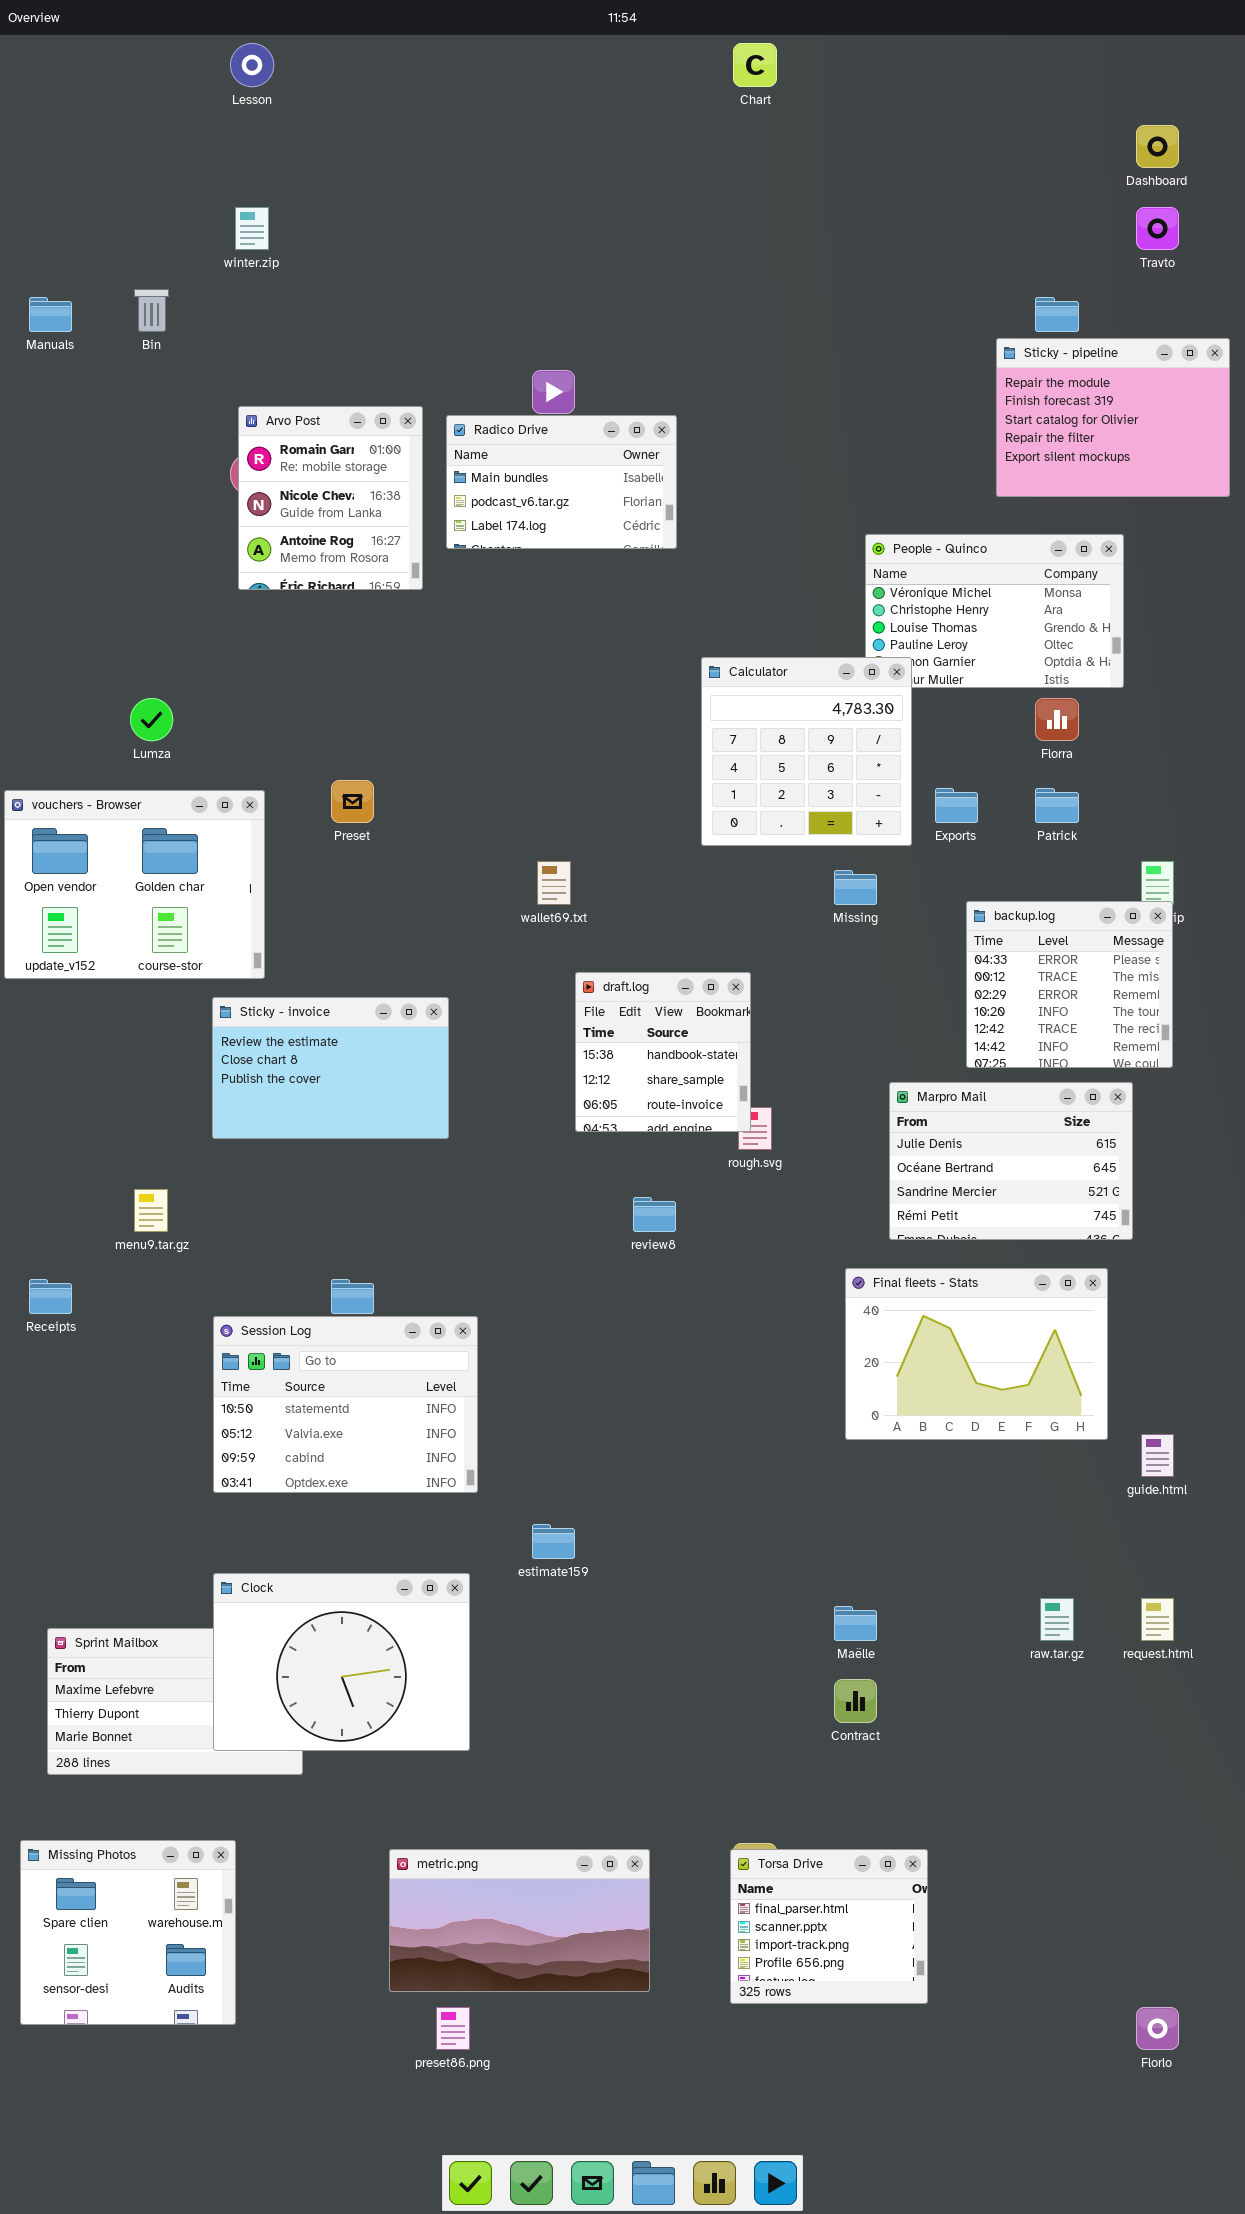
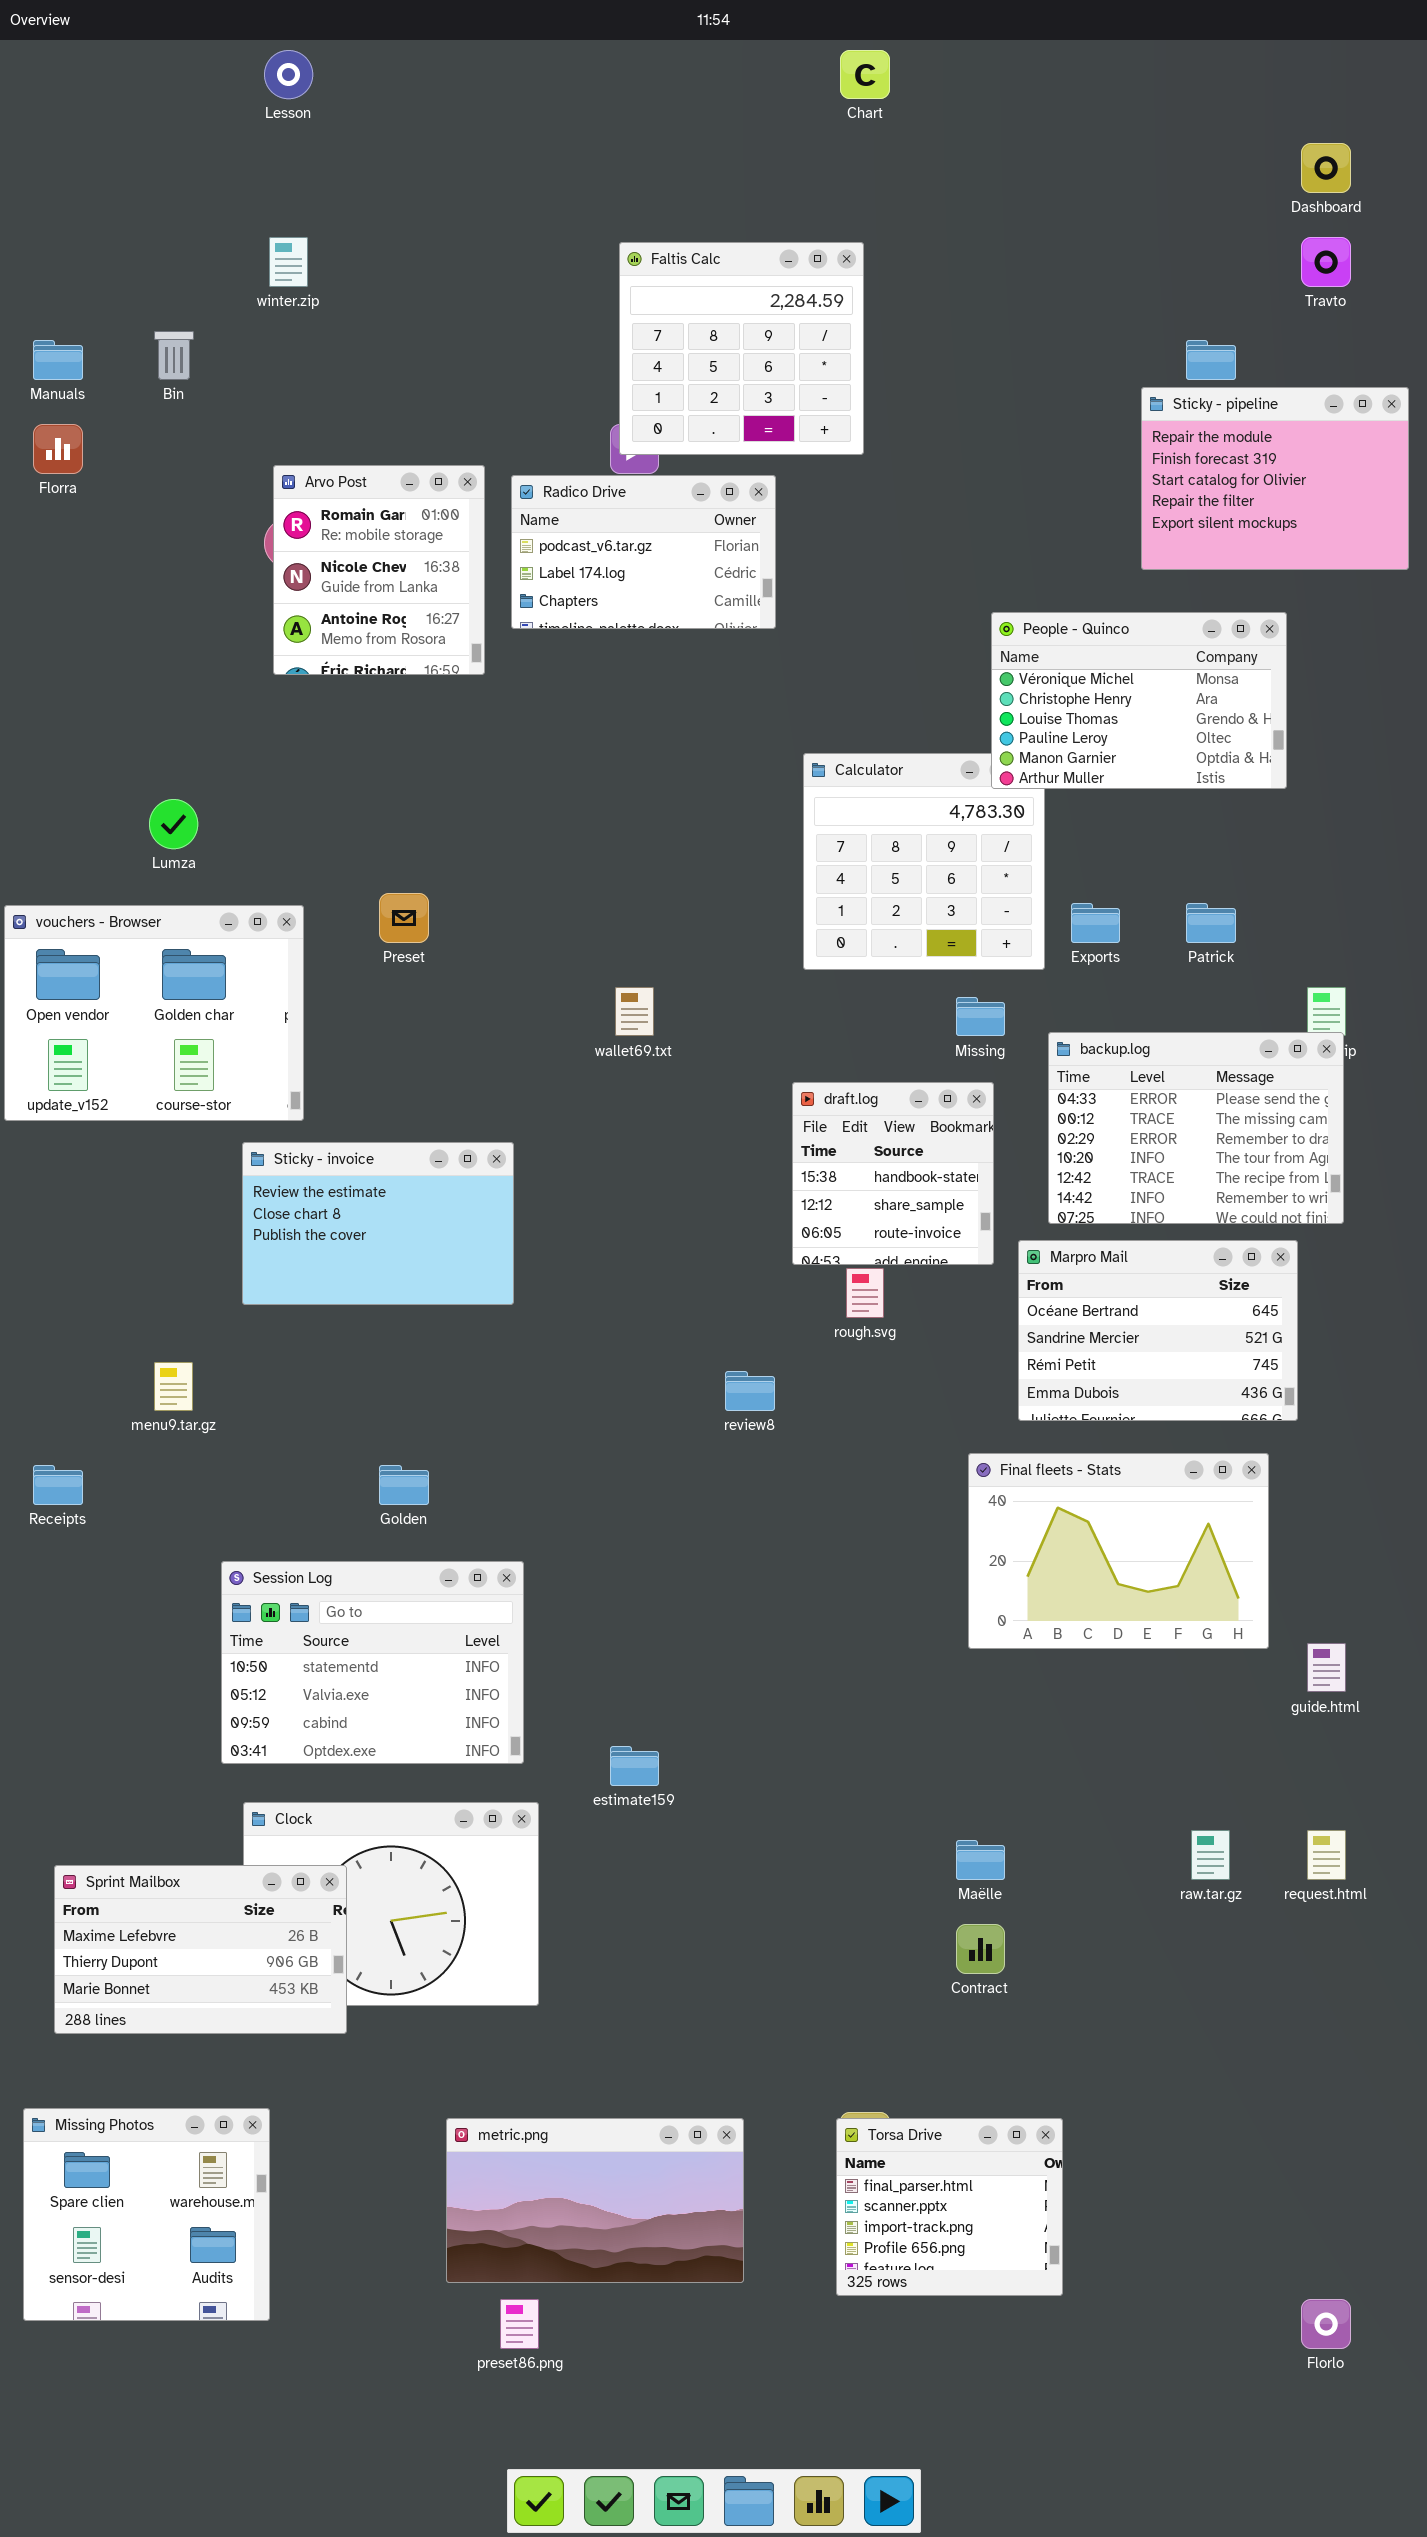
Faltis Calc: none -> [619,242,864,455], opened
Radico Drive: [446,415,677,549] -> [511,475,776,629], scrolled down 1 row
People - Quinco: [865,534,1124,688] -> [991,612,1287,789], raised
Florra: [1035,698,1079,741] -> [33,424,83,474], moved
backup.log: [966,901,1173,1068] -> [1048,1032,1344,1224], resized
draft.log: [575,972,751,1132] -> [792,1082,994,1265], moved
Marpro Mail: [889,1082,1133,1240] -> [1018,1240,1298,1421], scrolled down 1 row
Session Log: [213,1316,478,1493] -> [221,1561,524,1764], moved
Sprint Mailbox: [47,1628,303,1775] -> [54,1865,347,2034], raised

